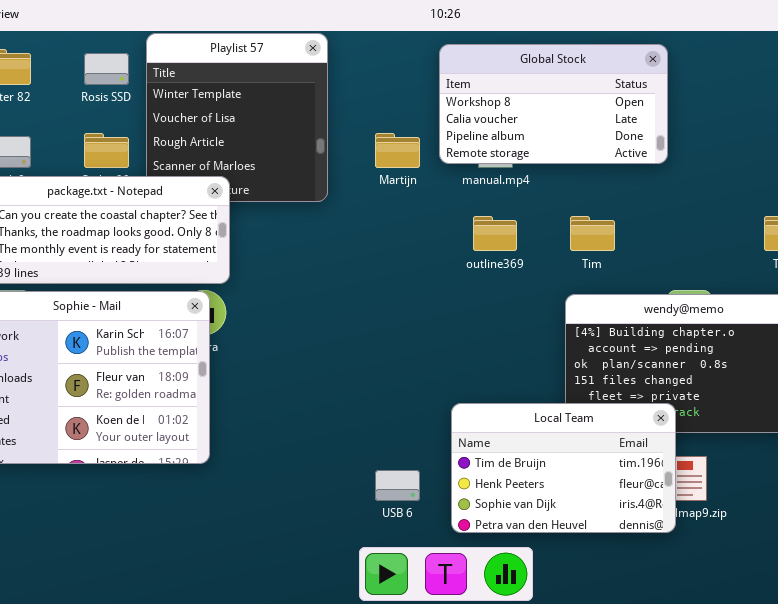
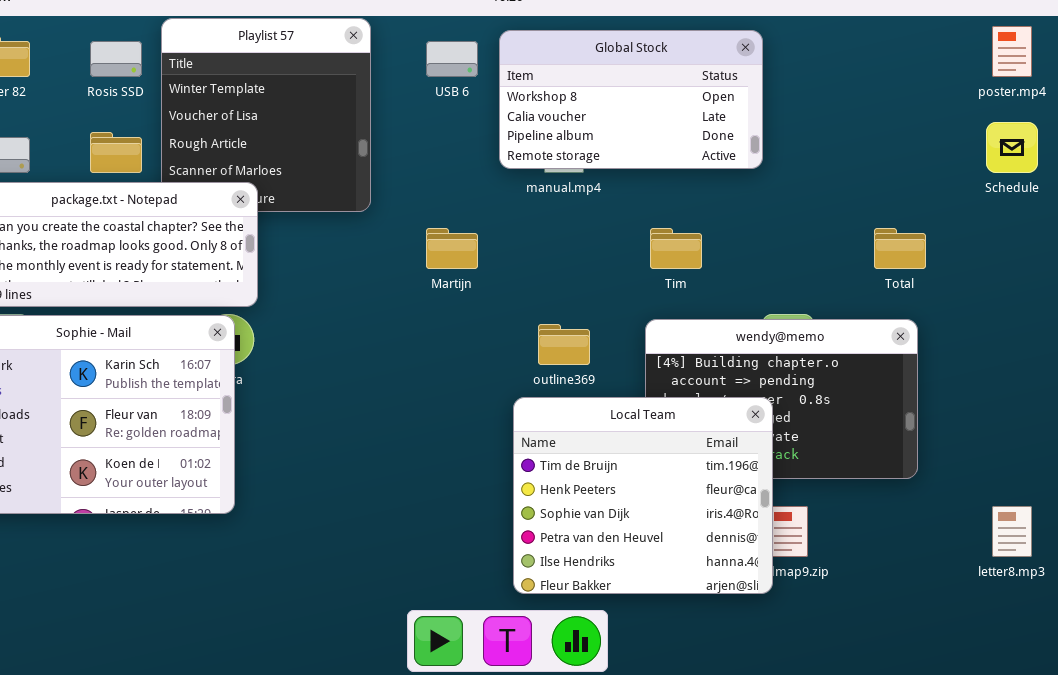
Martijn: [375,133,420,168] -> [426,228,478,269], moved
outline369: [473,216,517,251] -> [538,324,590,365], moved
Local Team: [451,403,676,533] -> [513,397,773,594], resized
USB 6: [375,470,420,501] -> [426,41,478,77], moved

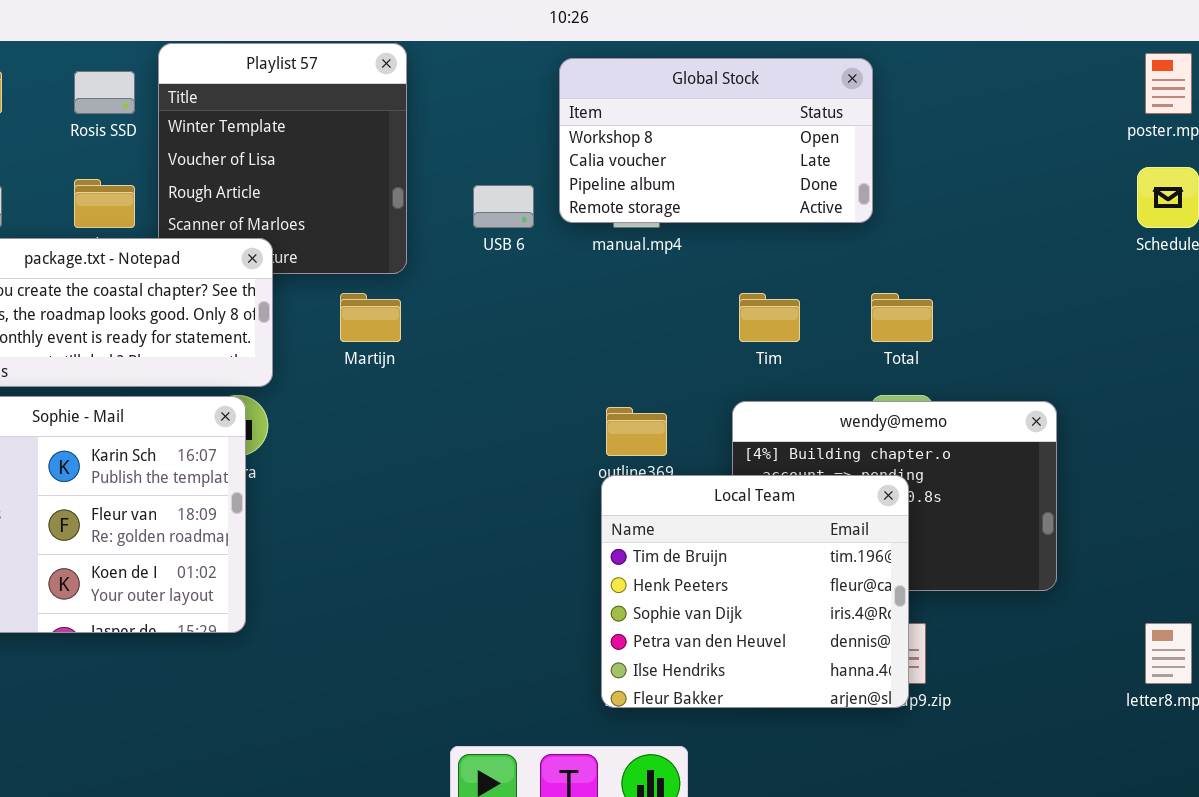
USB 6: [426,41,478,77] -> [473,185,534,228], moved
Martijn: [426,228,478,269] -> [340,293,401,342], moved
Total: [874,228,926,269] -> [871,293,933,342], moved
Local Team: [513,397,773,594] -> [601,475,909,708], moved

